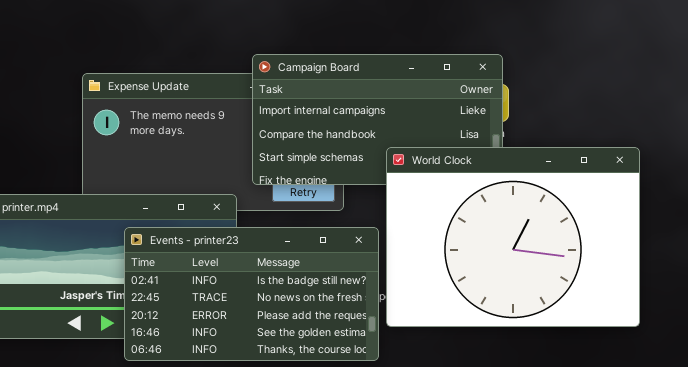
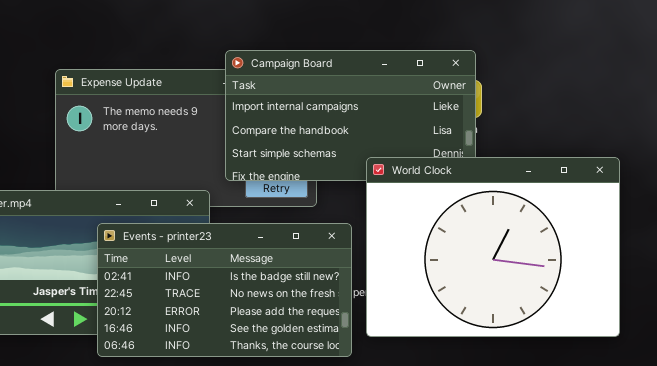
World Clock: [386,147,640,327] -> [366,157,620,337], moved

